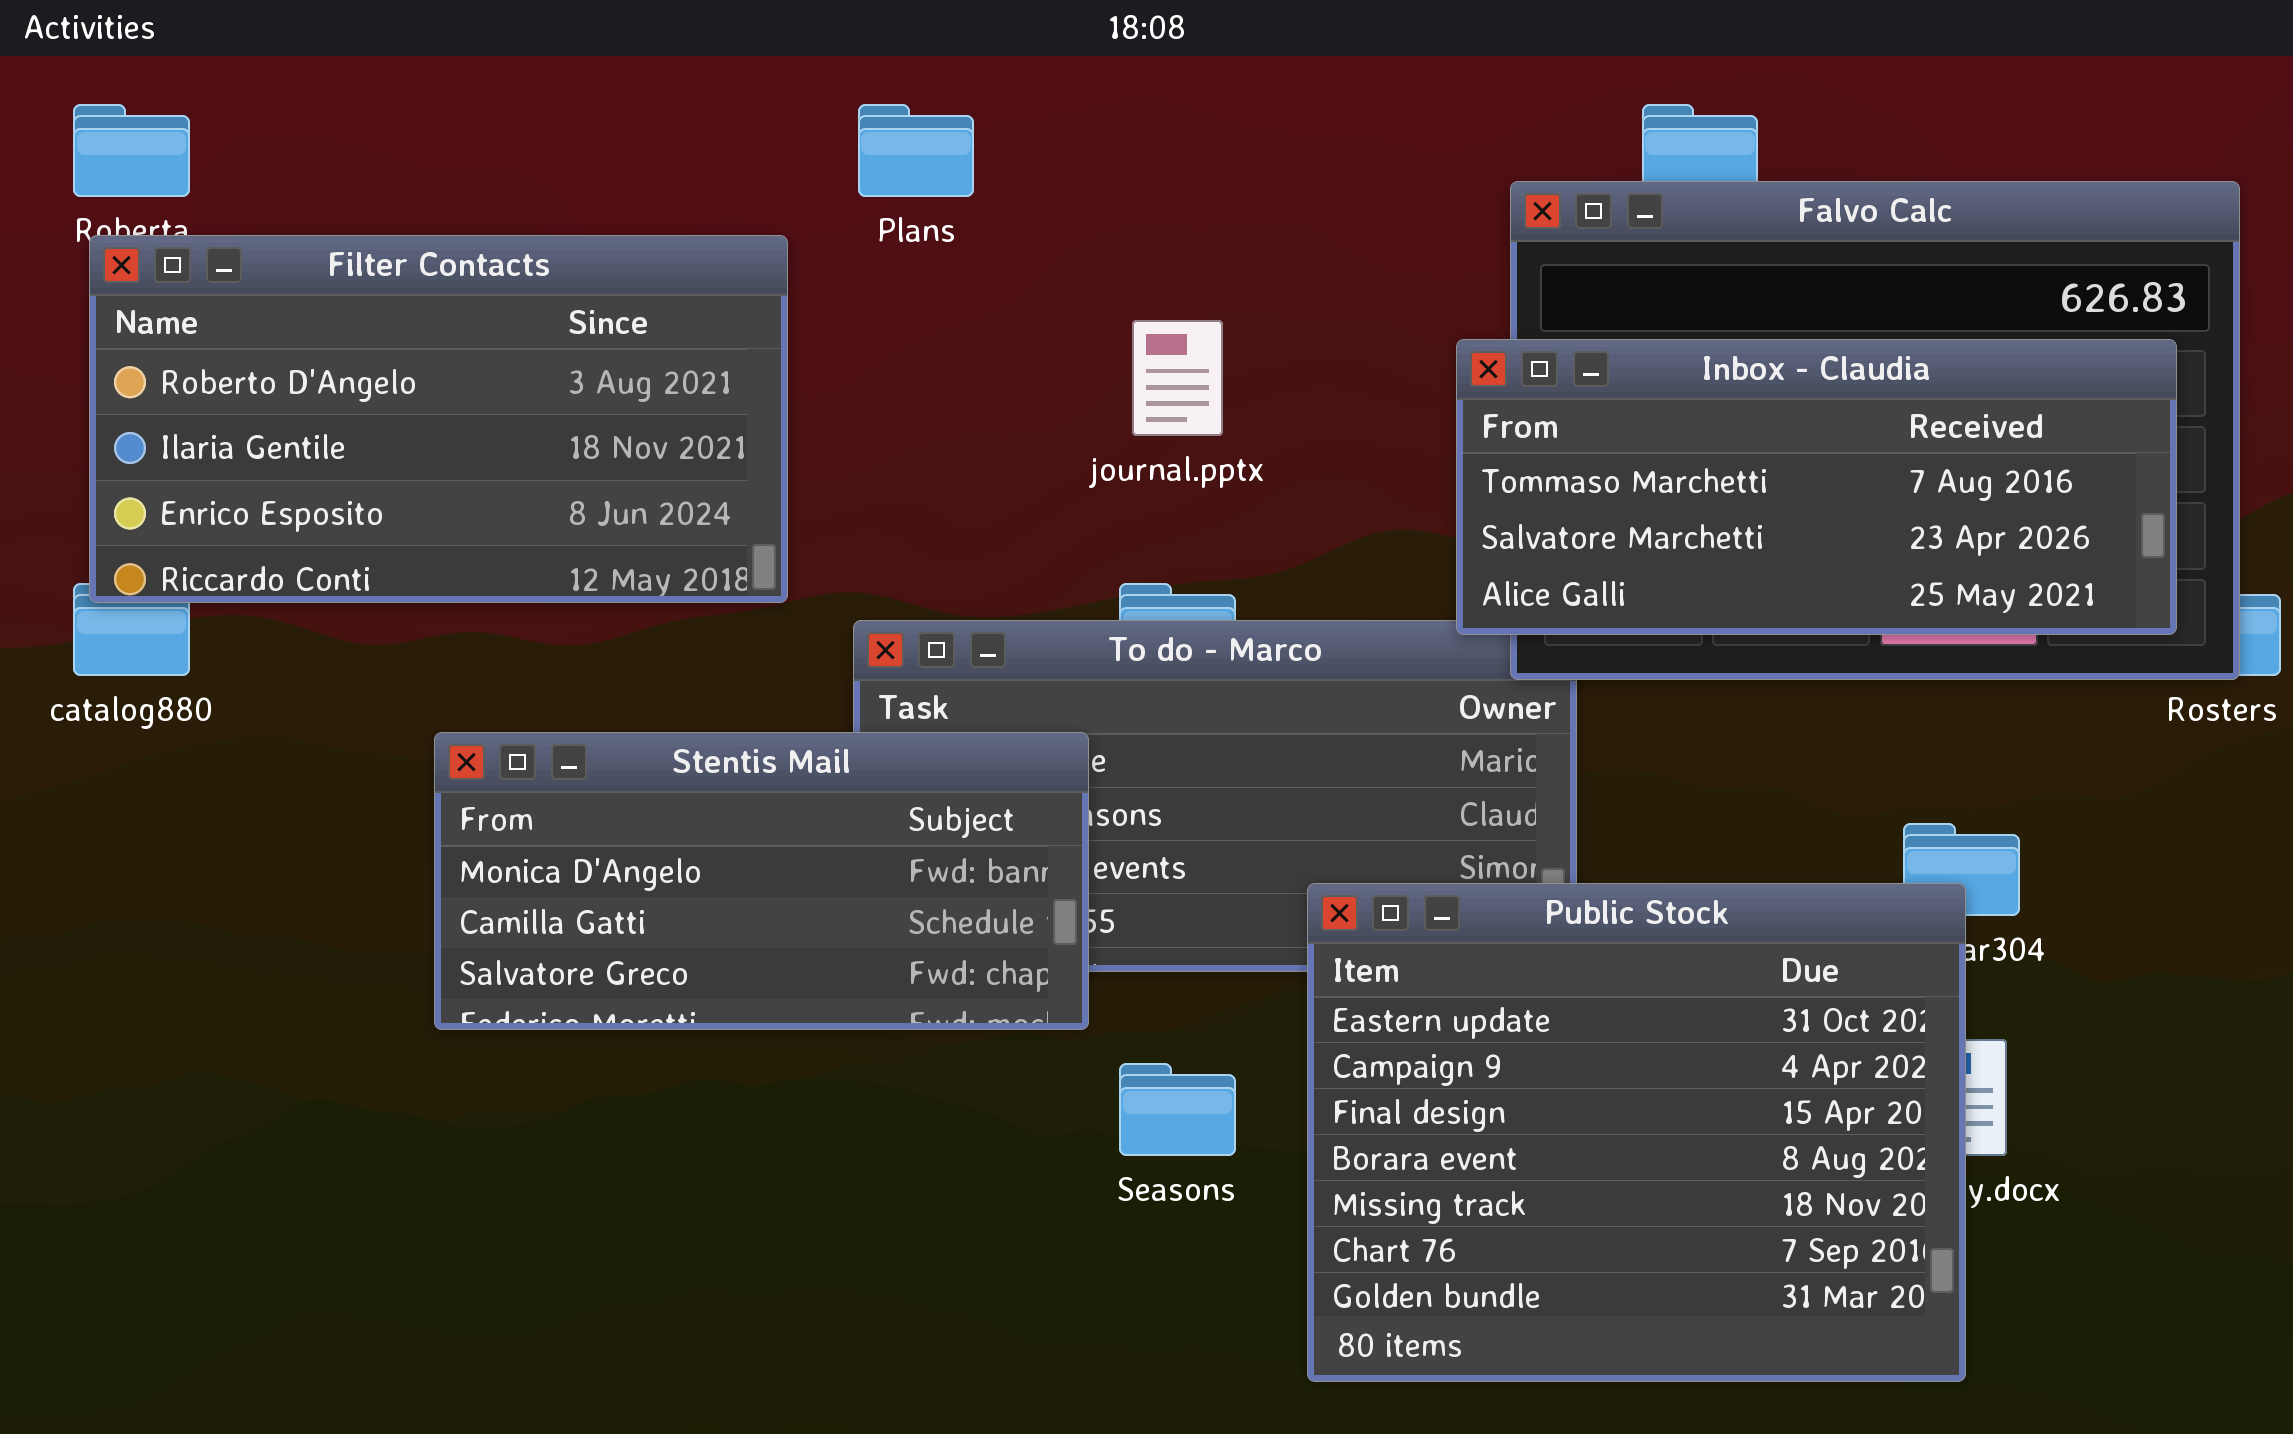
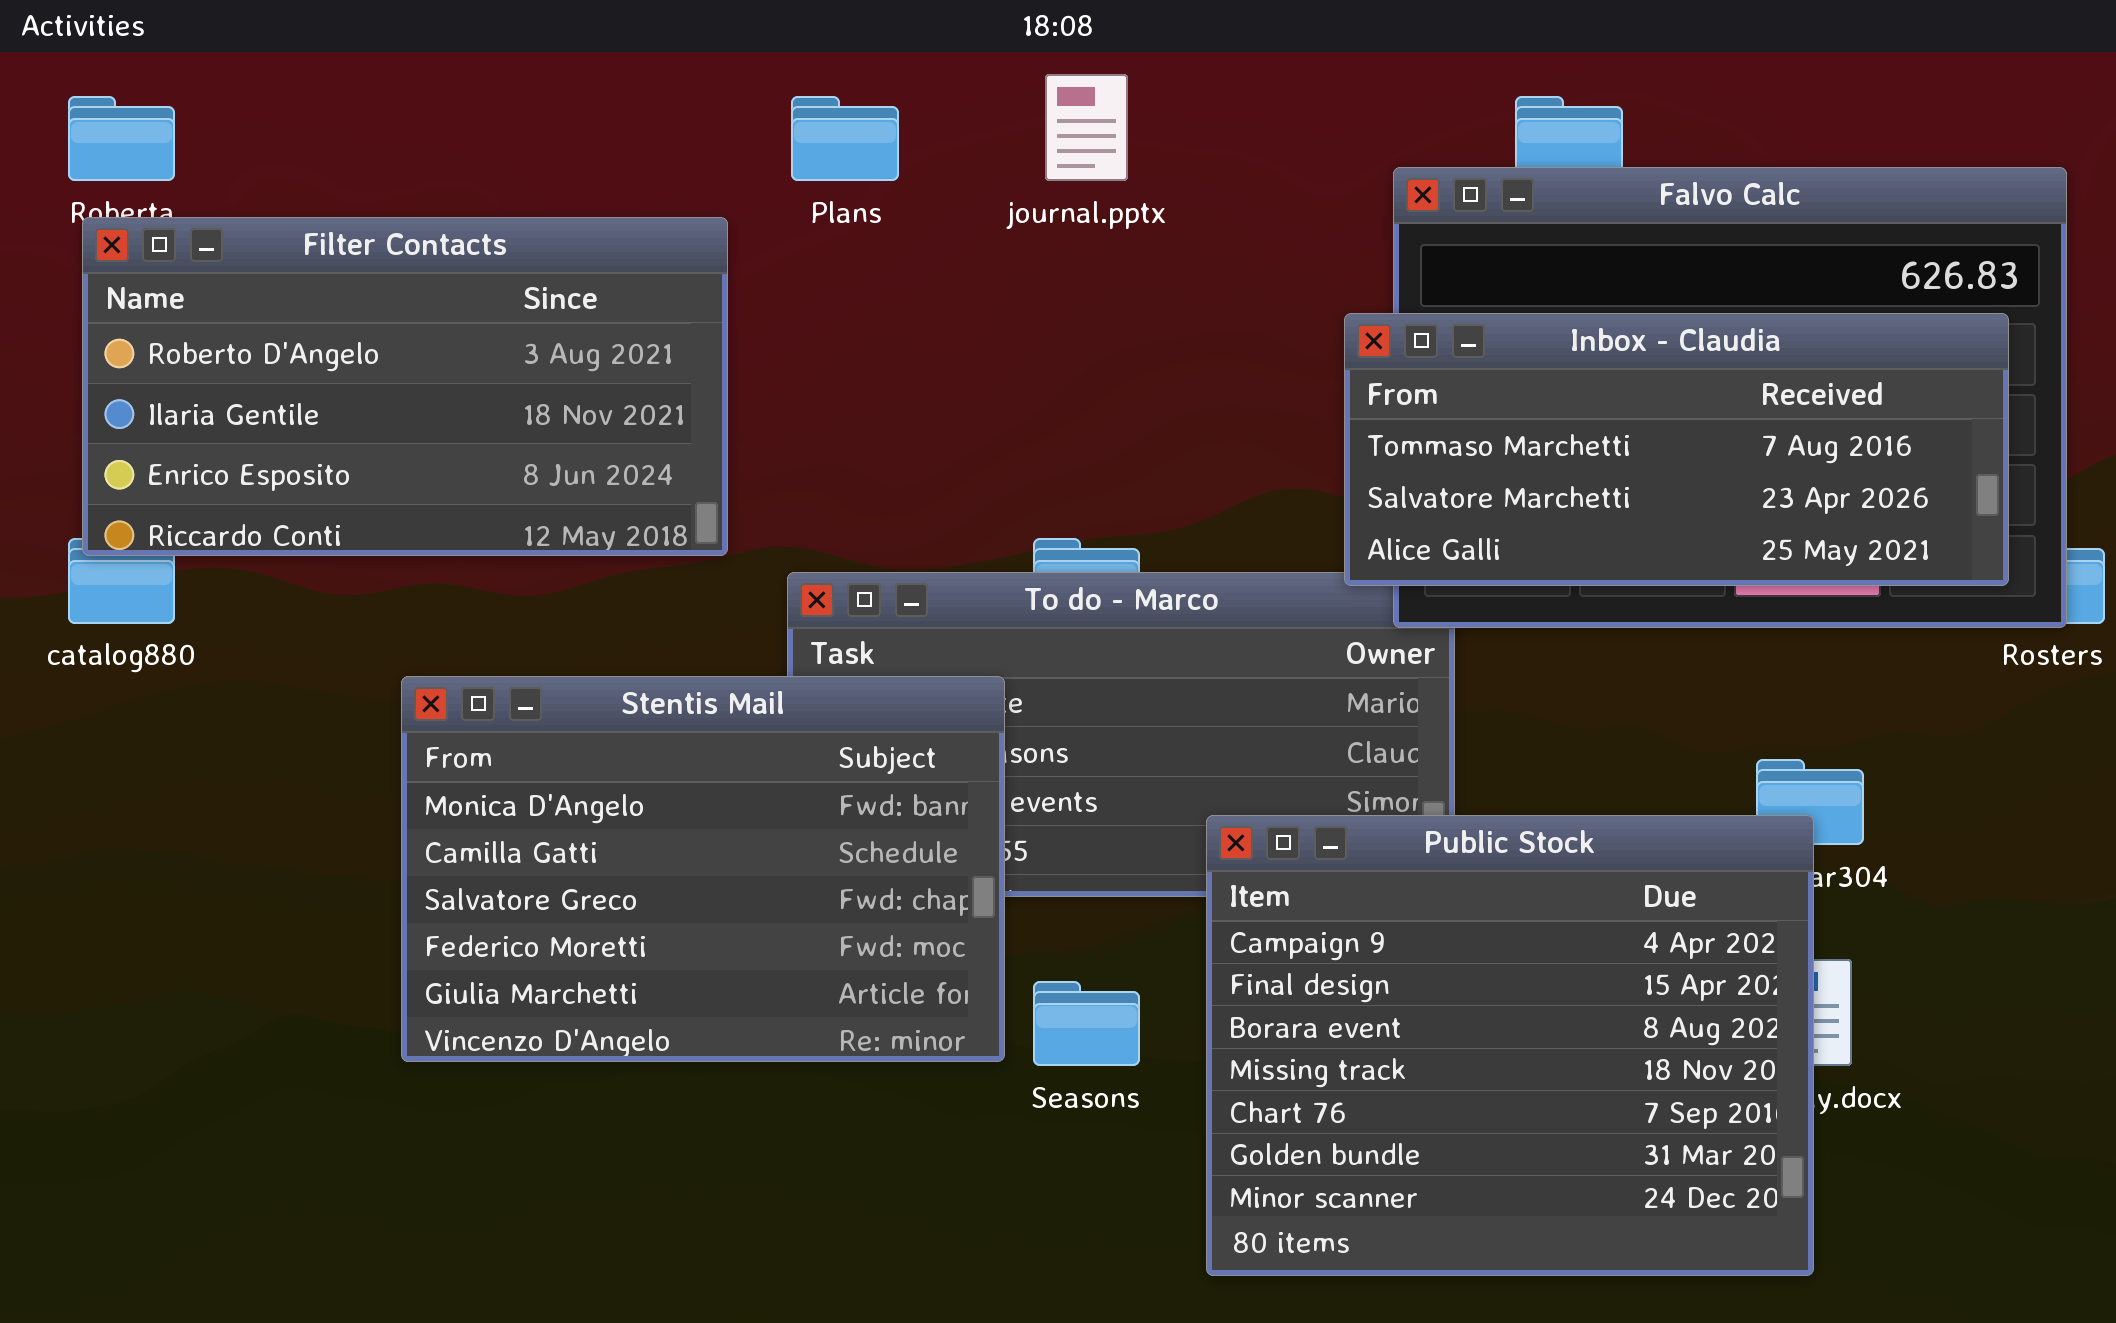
journal.pptx: [1132,320,1223,436] -> [1045,74,1128,181], moved
Stentis Mail: [434,732,1089,1030] -> [401,676,1005,1062], resized
Public Stock: [1307,883,1966,1382] -> [1206,815,1814,1276], scrolled down 1 row

